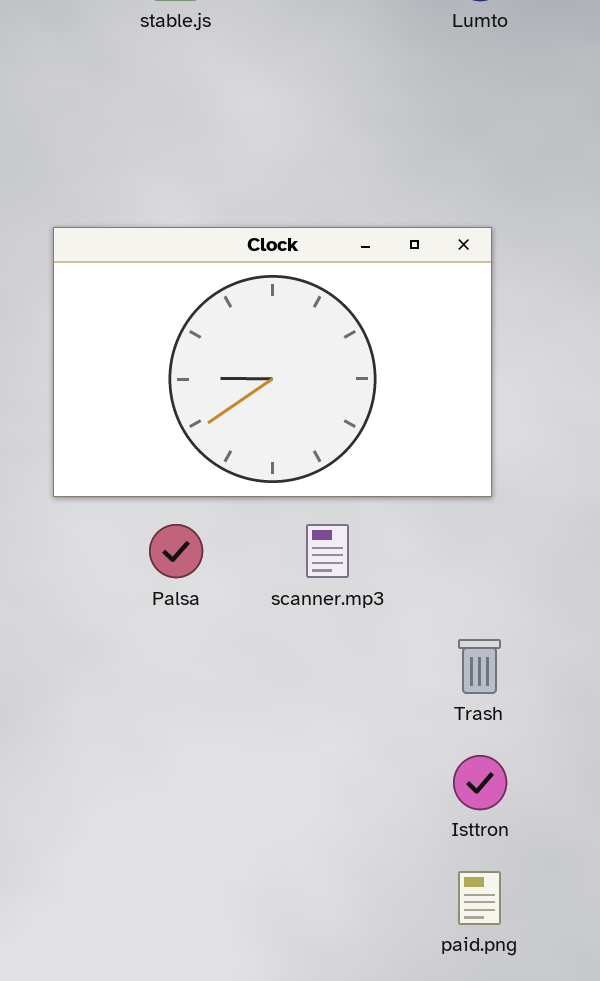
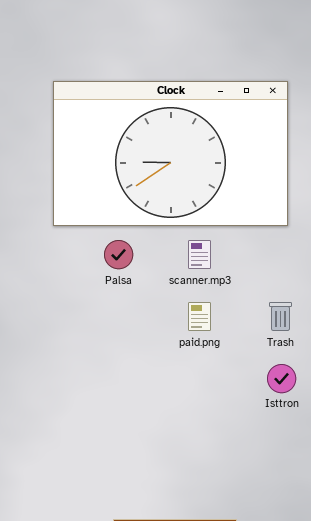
paid.png: [458,871,501,925] -> [188,302,211,331], moved

